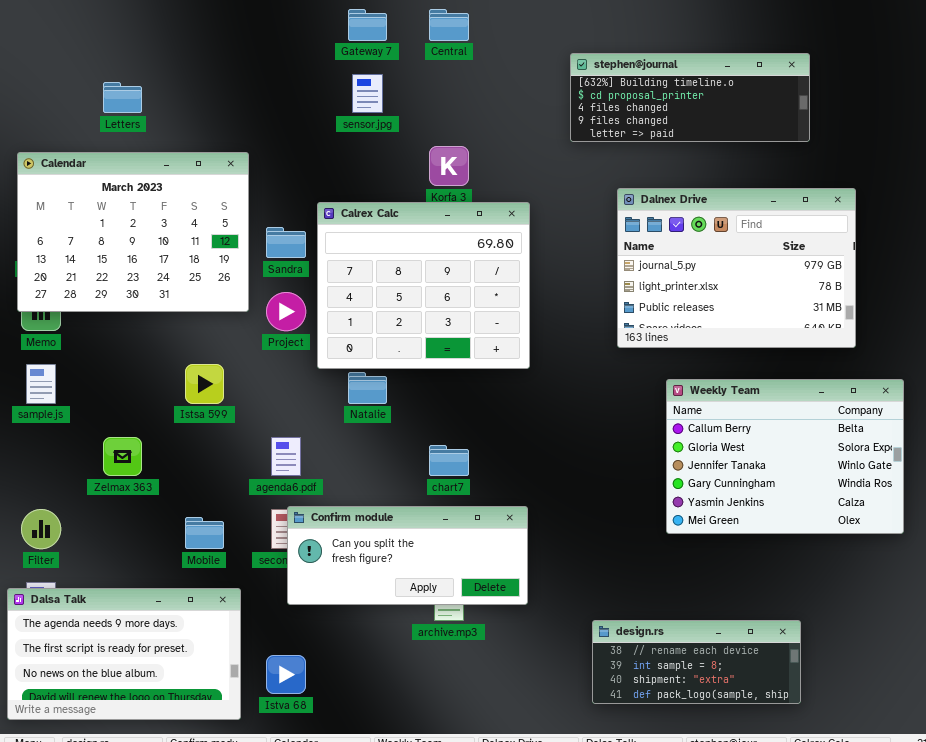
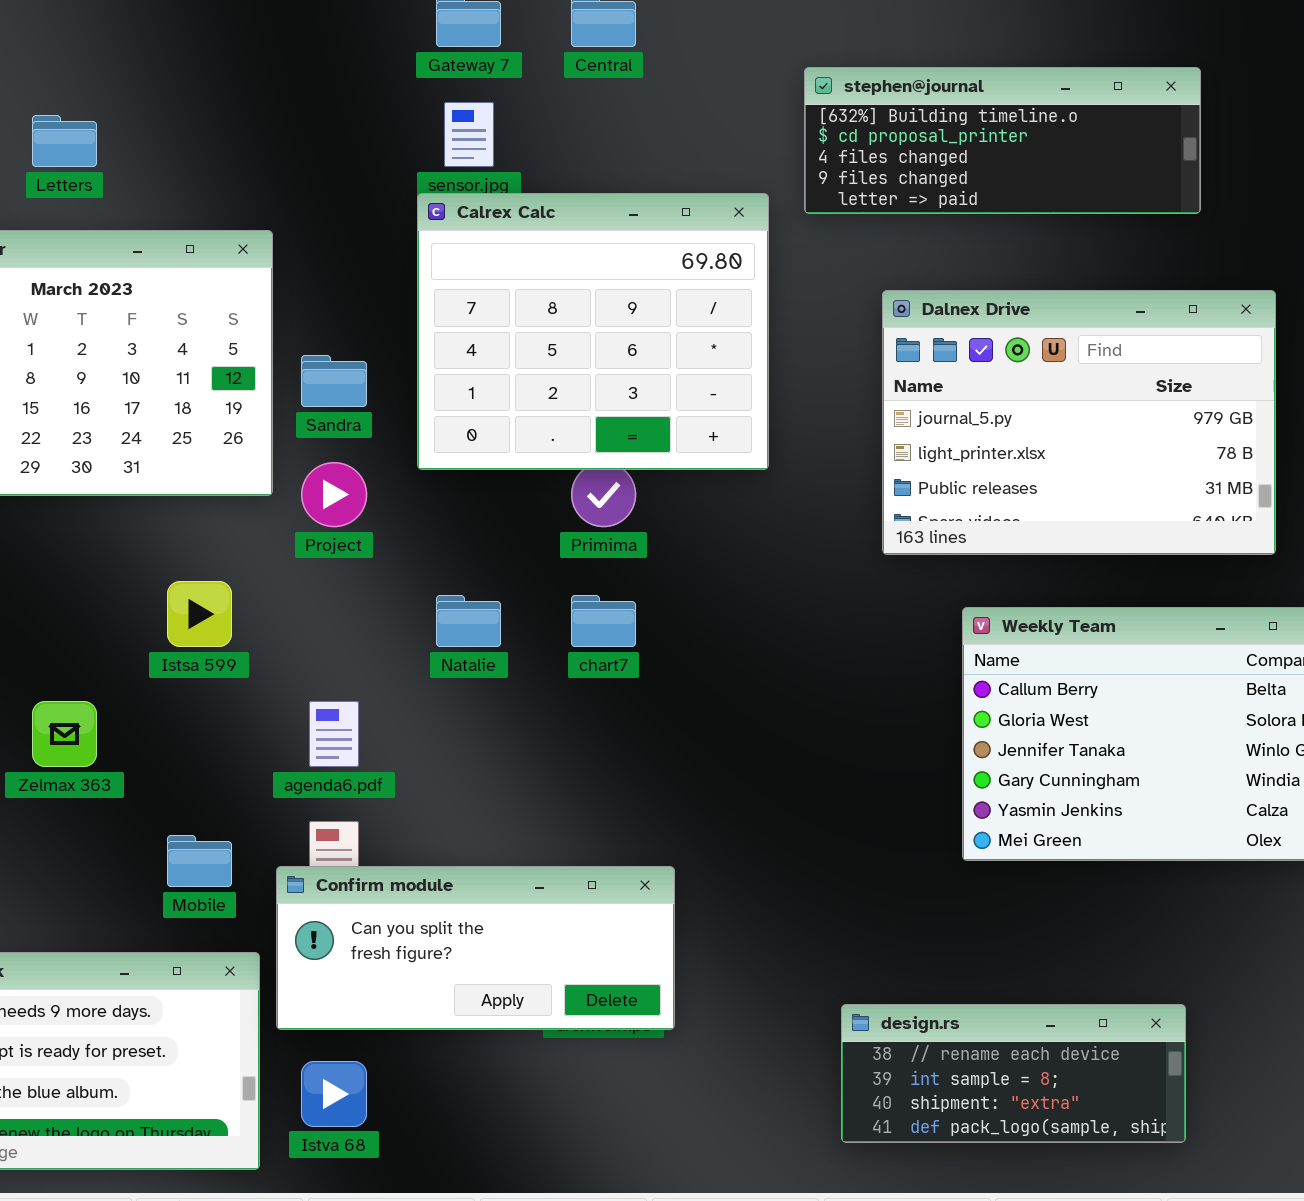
Calrex Calc: [317,202,530,369] -> [417,193,769,470], moved
chart7: [429,445,469,476] -> [571,595,636,647], moved
Confirm module: [287,506,528,605] -> [276,866,675,1030], moved

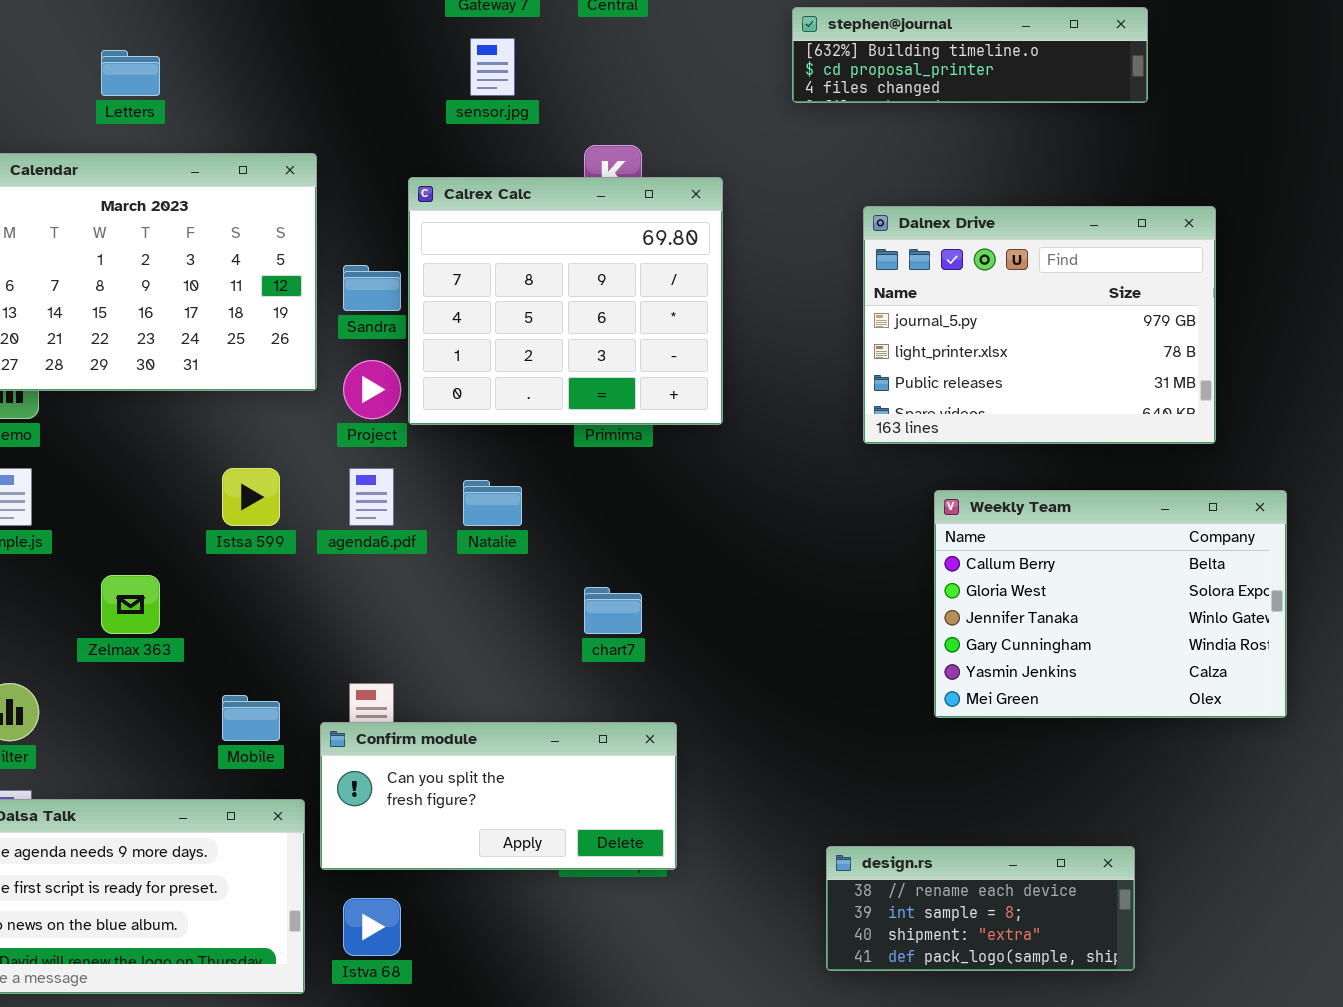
stephen@journal: [804,67,1201,214] -> [792,7,1148,103], resized
Calrex Calc: [417,193,769,470] -> [408,177,723,425], moved
chart7: [571,595,636,647] -> [584,587,642,634], moved
agenda6.pdf: [309,701,359,767] -> [349,468,394,526], moved

